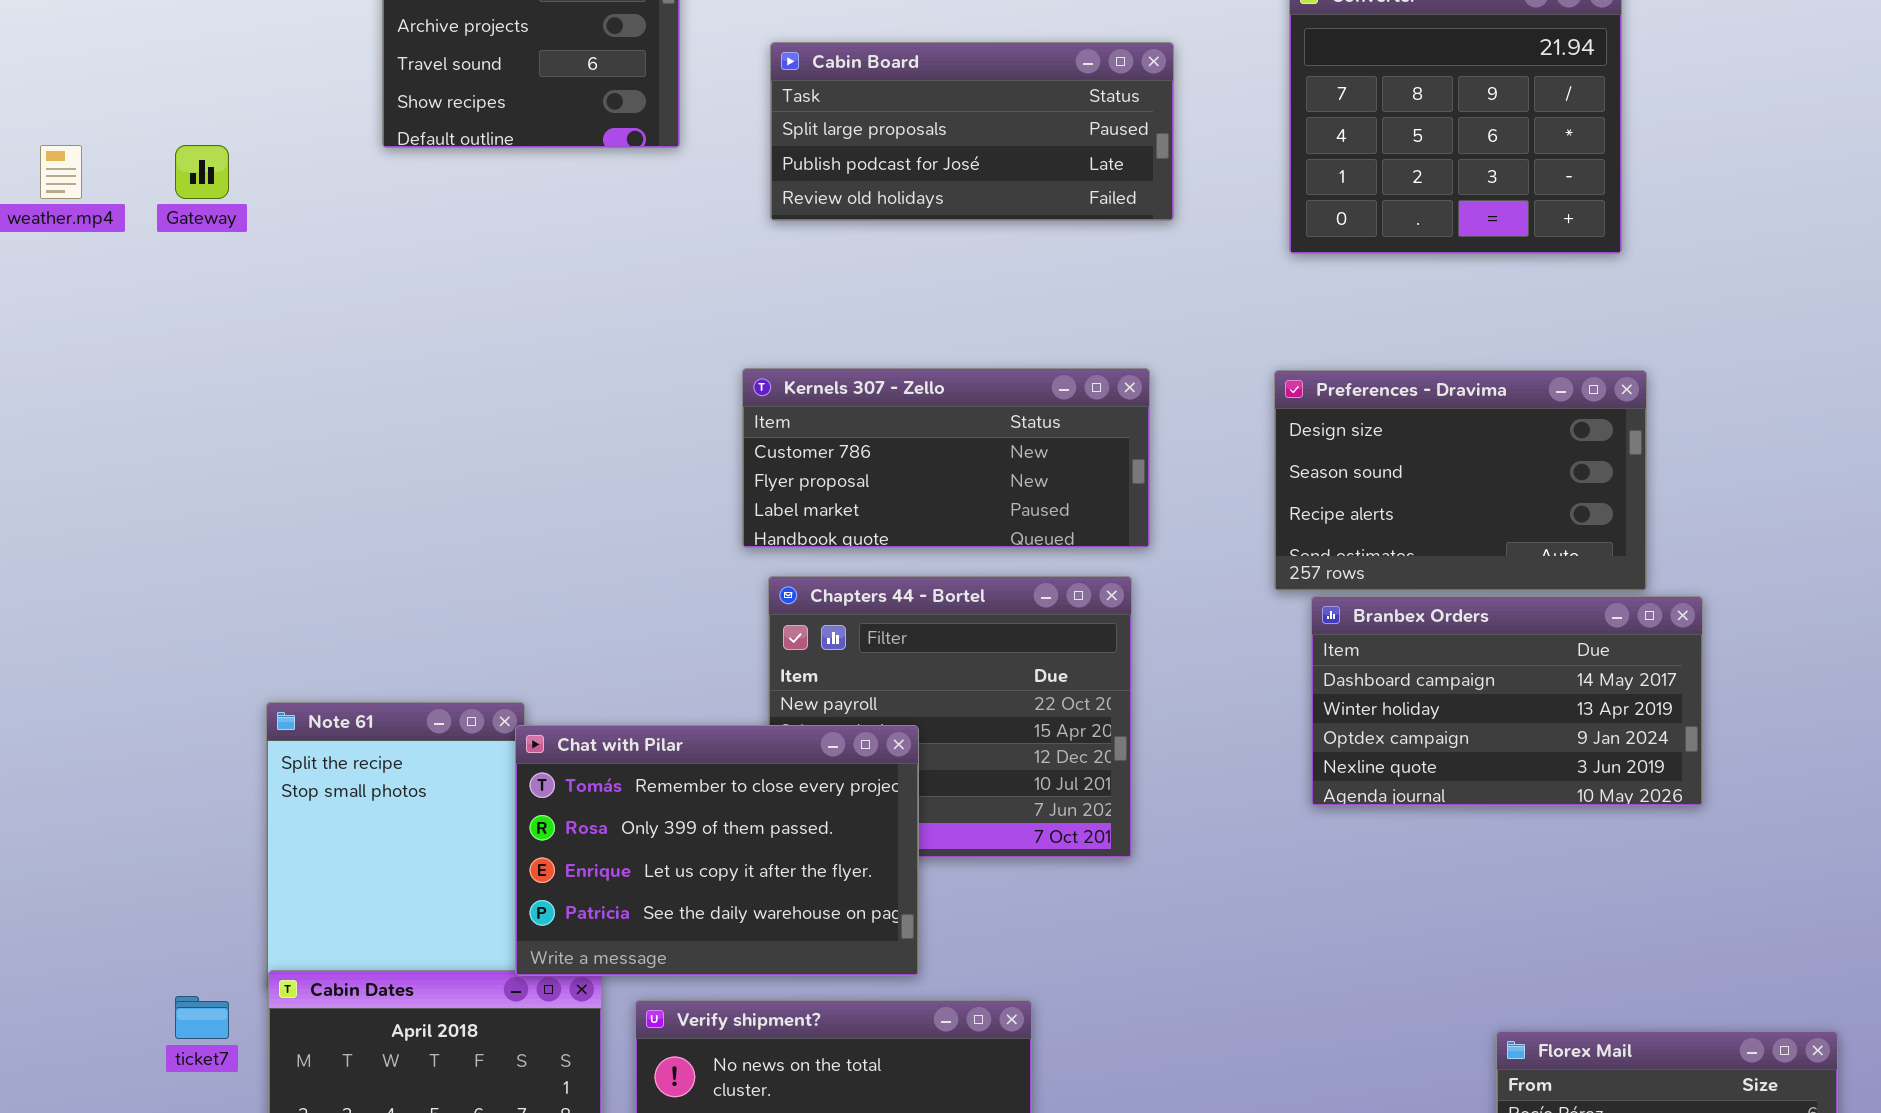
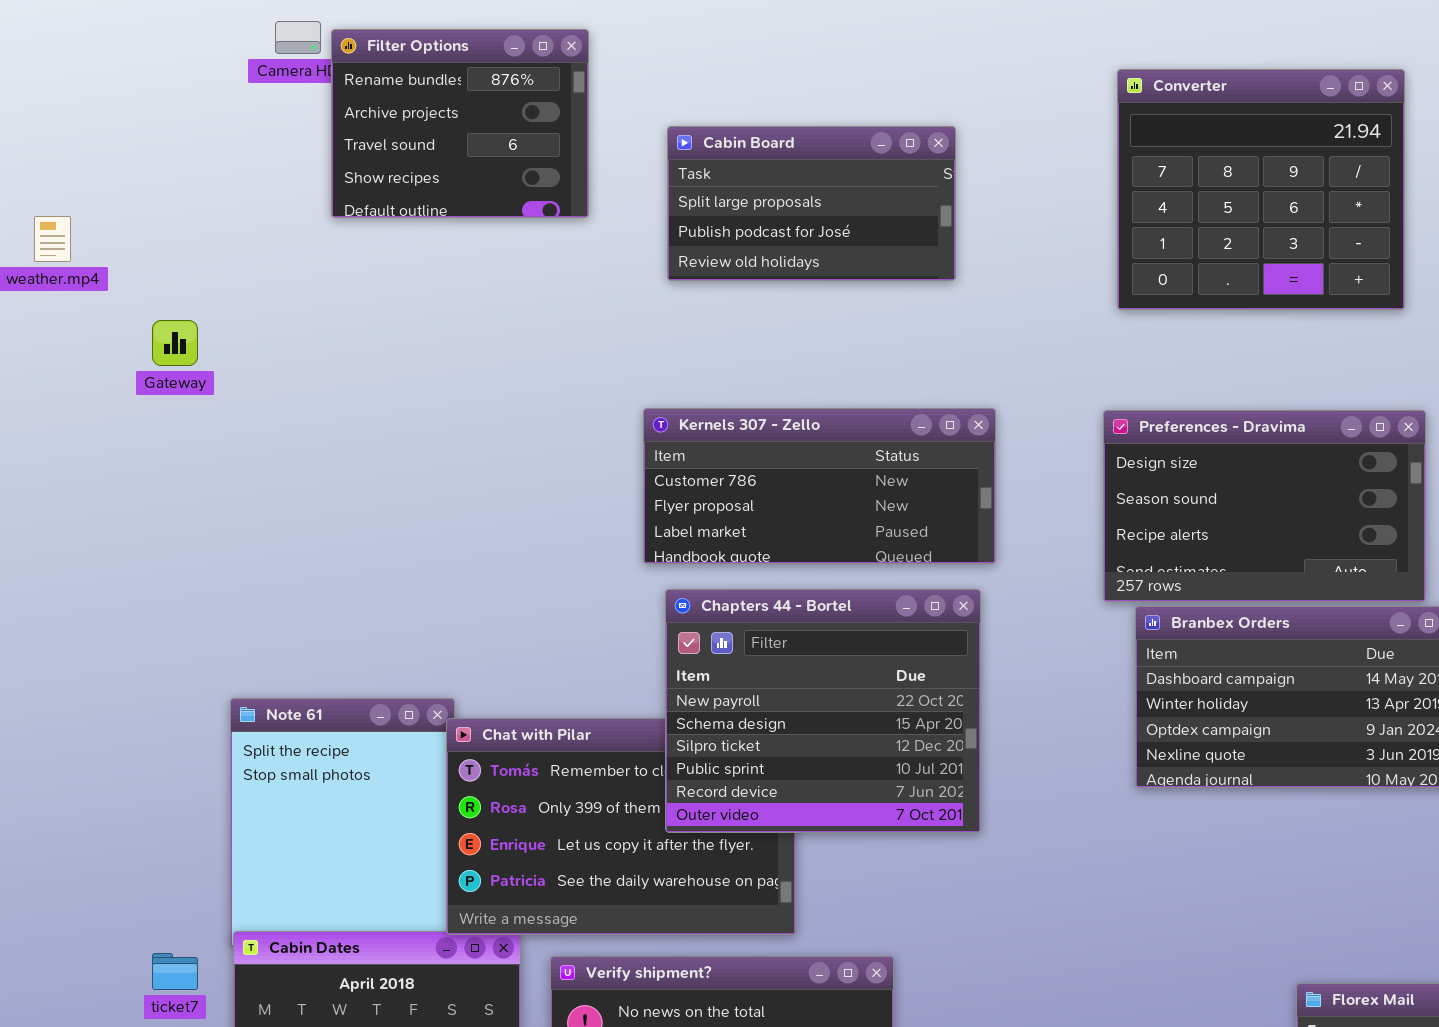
Cabin Board: [770,42,1174,221] -> [667,126,956,281], resized
Gateway: [175,145,229,199] -> [152,320,198,366], moved
Chapters 44 - Bortel: [768,576,1132,858] -> [665,589,981,833], raised

